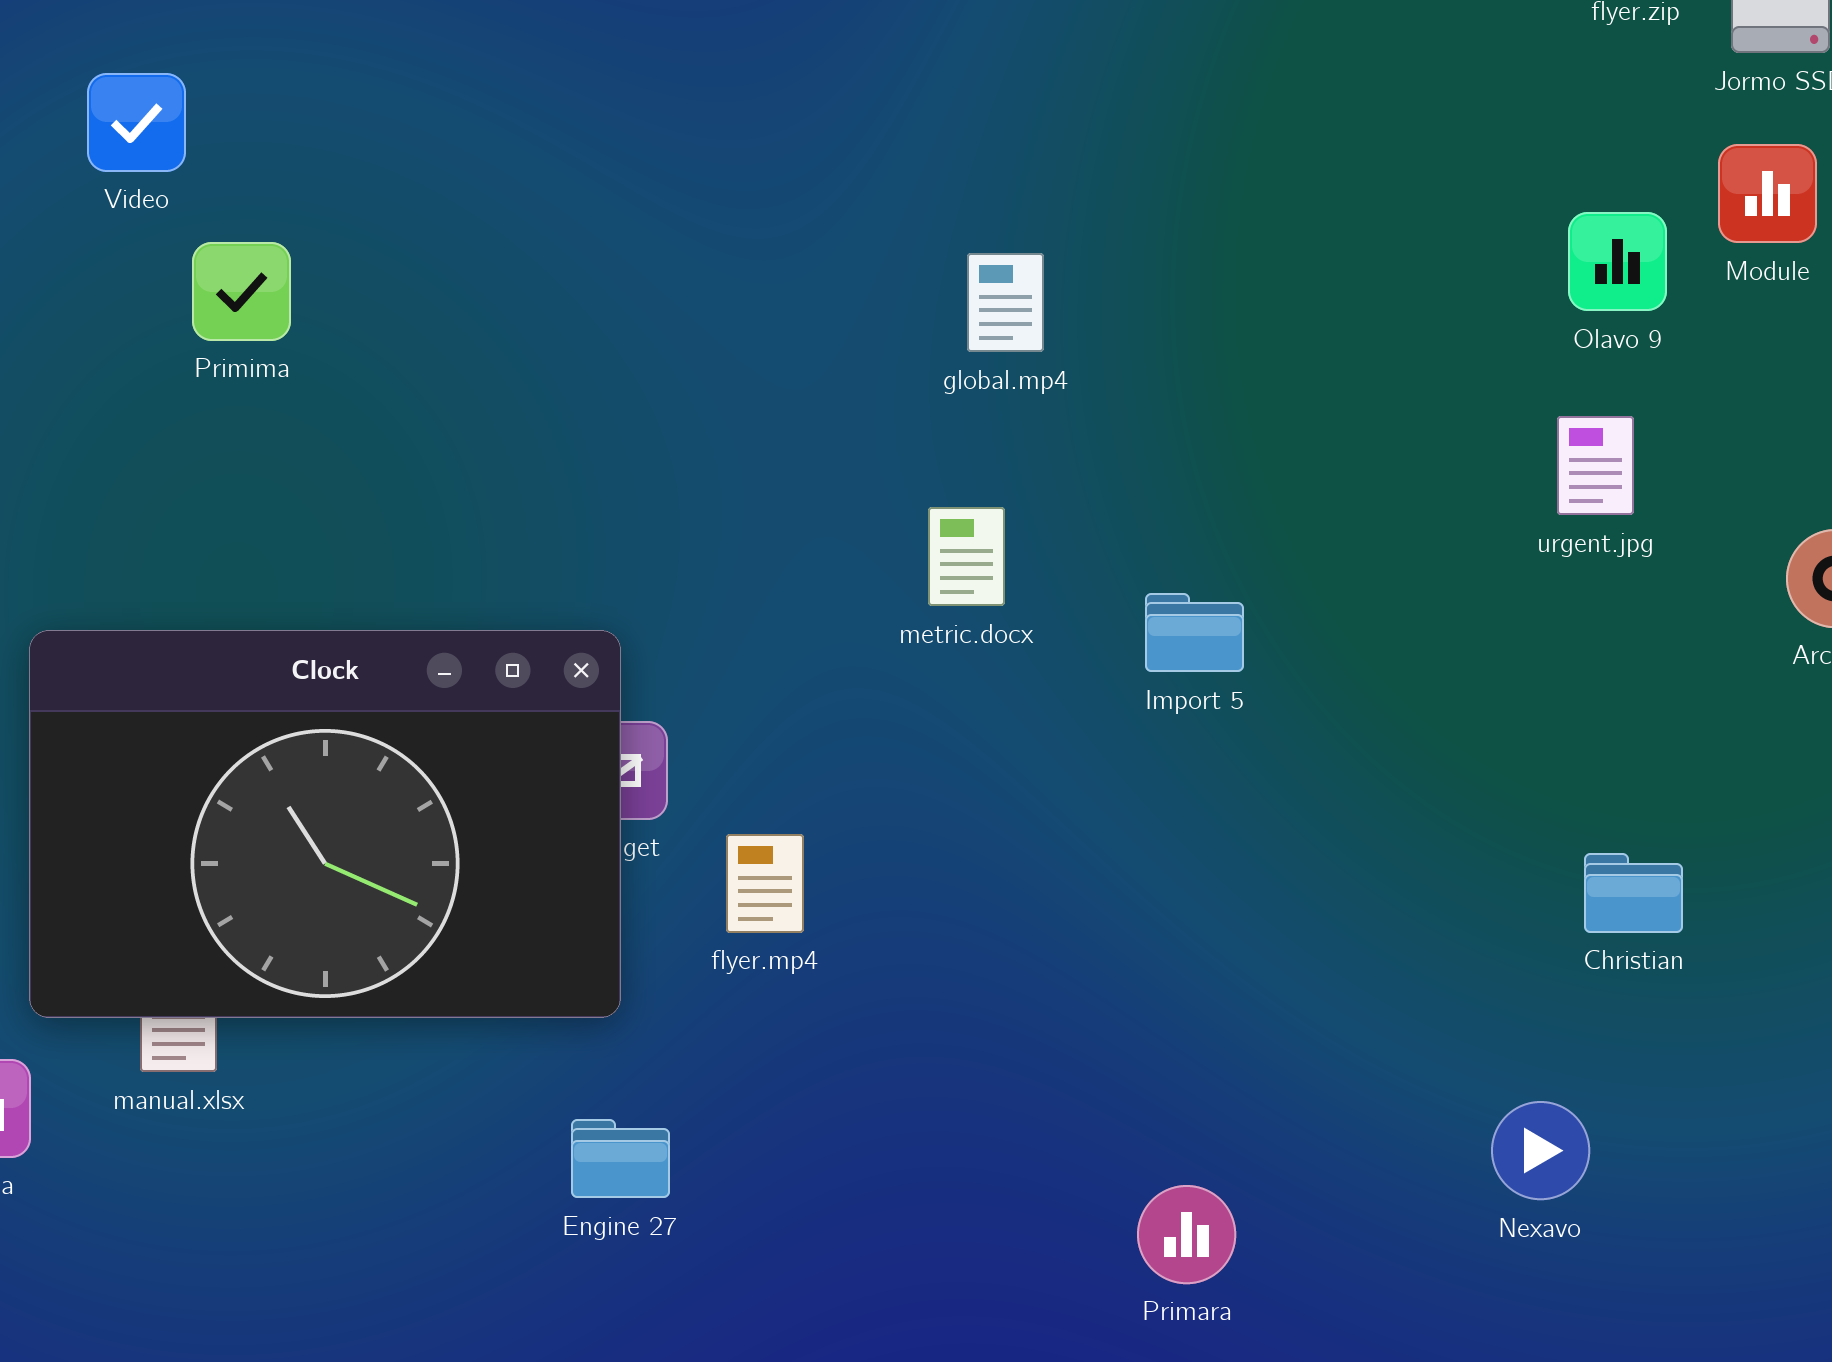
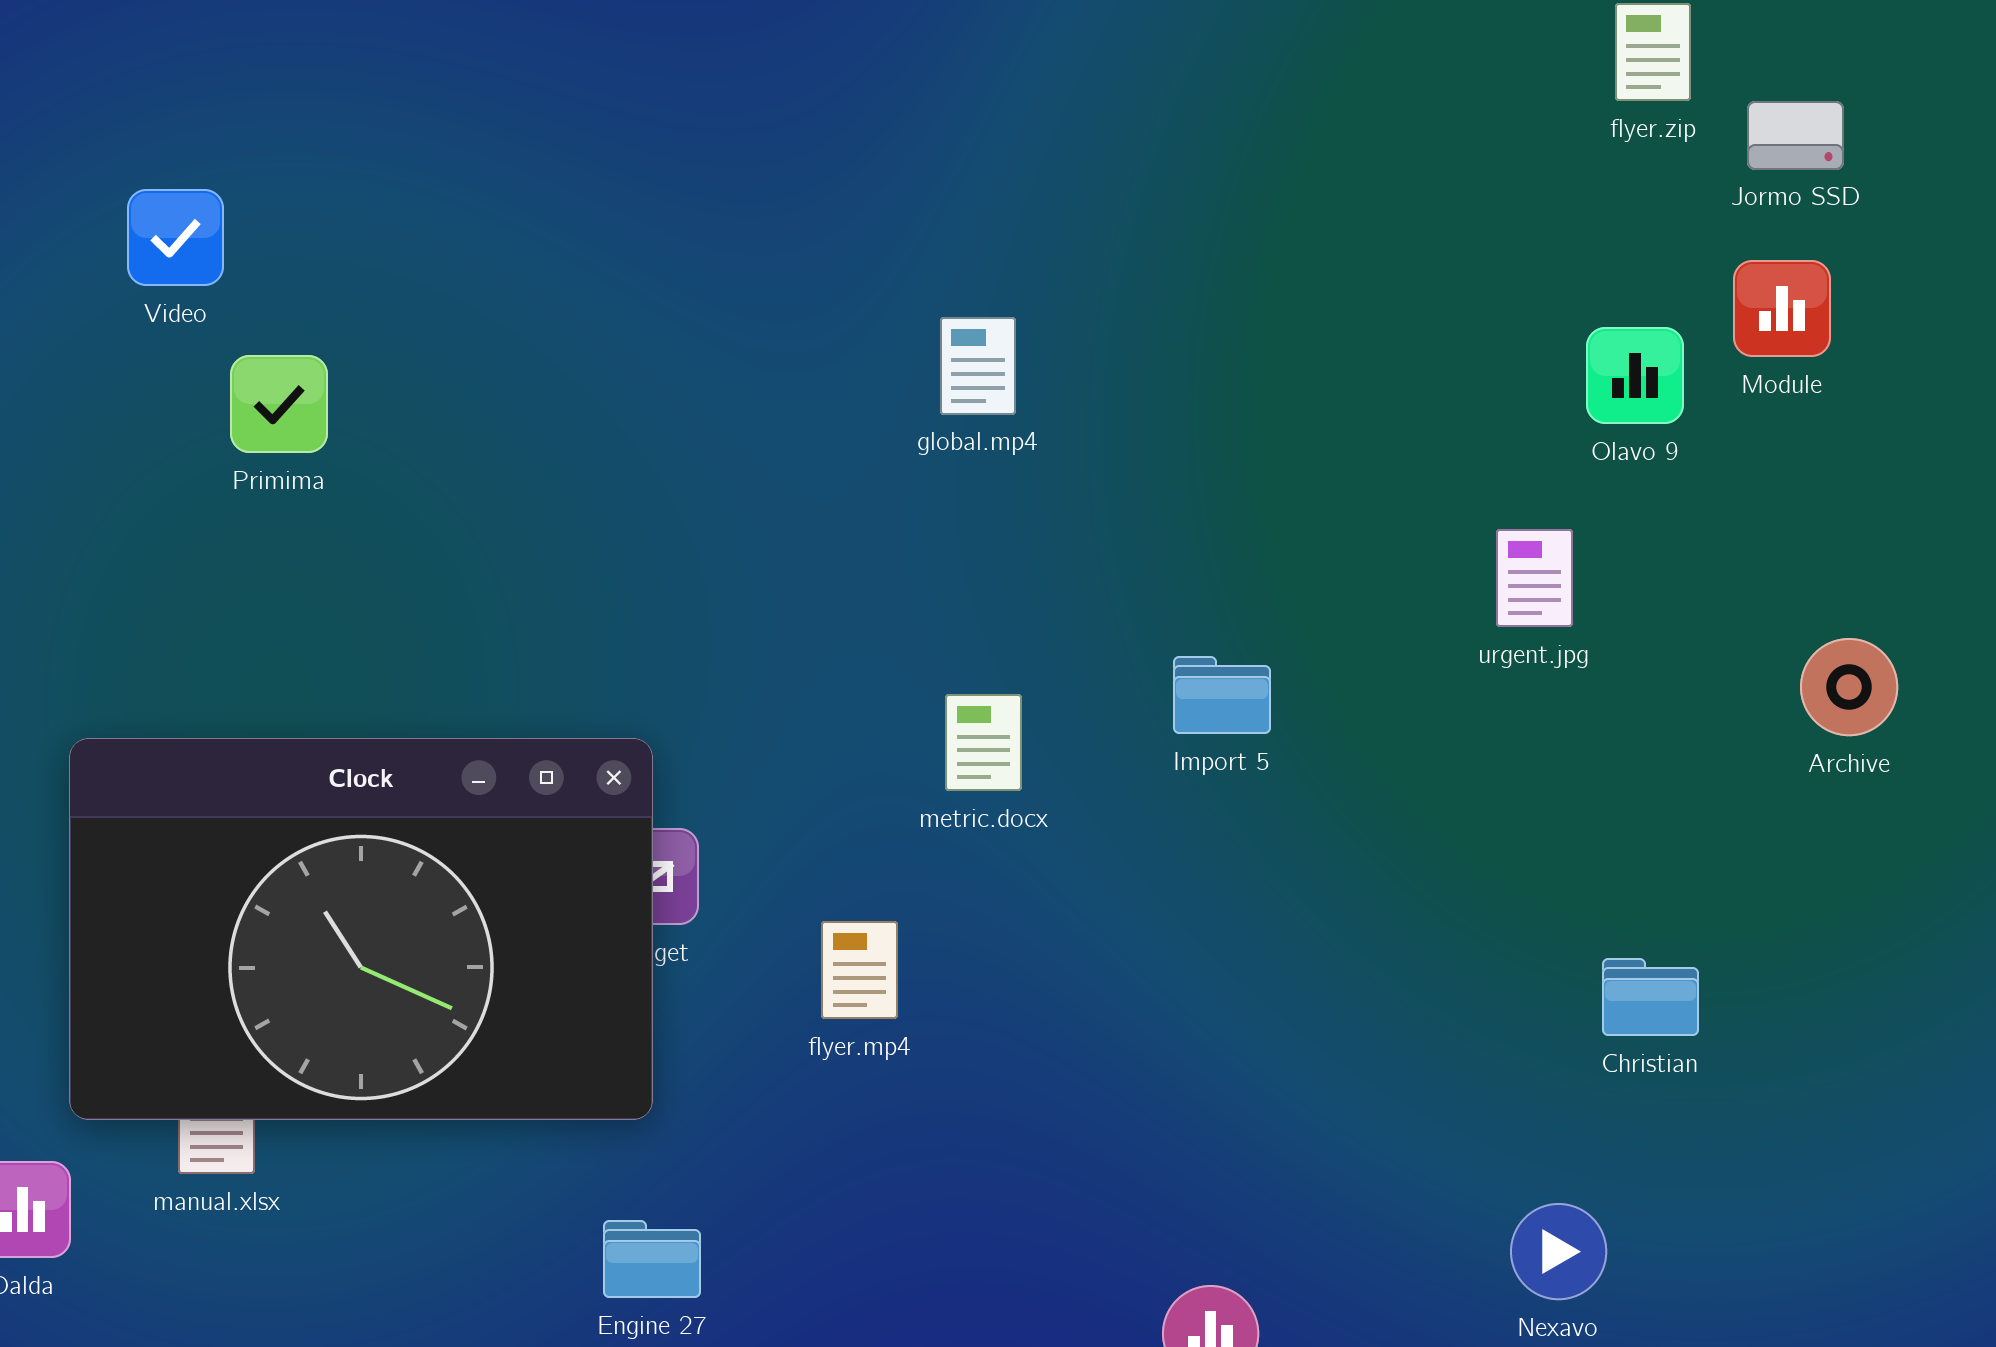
global.mp4: [967,253,1044,352] -> [940,317,1016,415], moved
urgent.jpg: [1557,416,1634,515] -> [1496,529,1573,627], moved
metric.docx: [928,507,1005,606] -> [945,694,1022,791], moved
Import 5: [1145,593,1244,672] -> [1173,656,1271,734], moved
flyer.mp4: [726,834,804,933] -> [821,921,898,1019], moved

